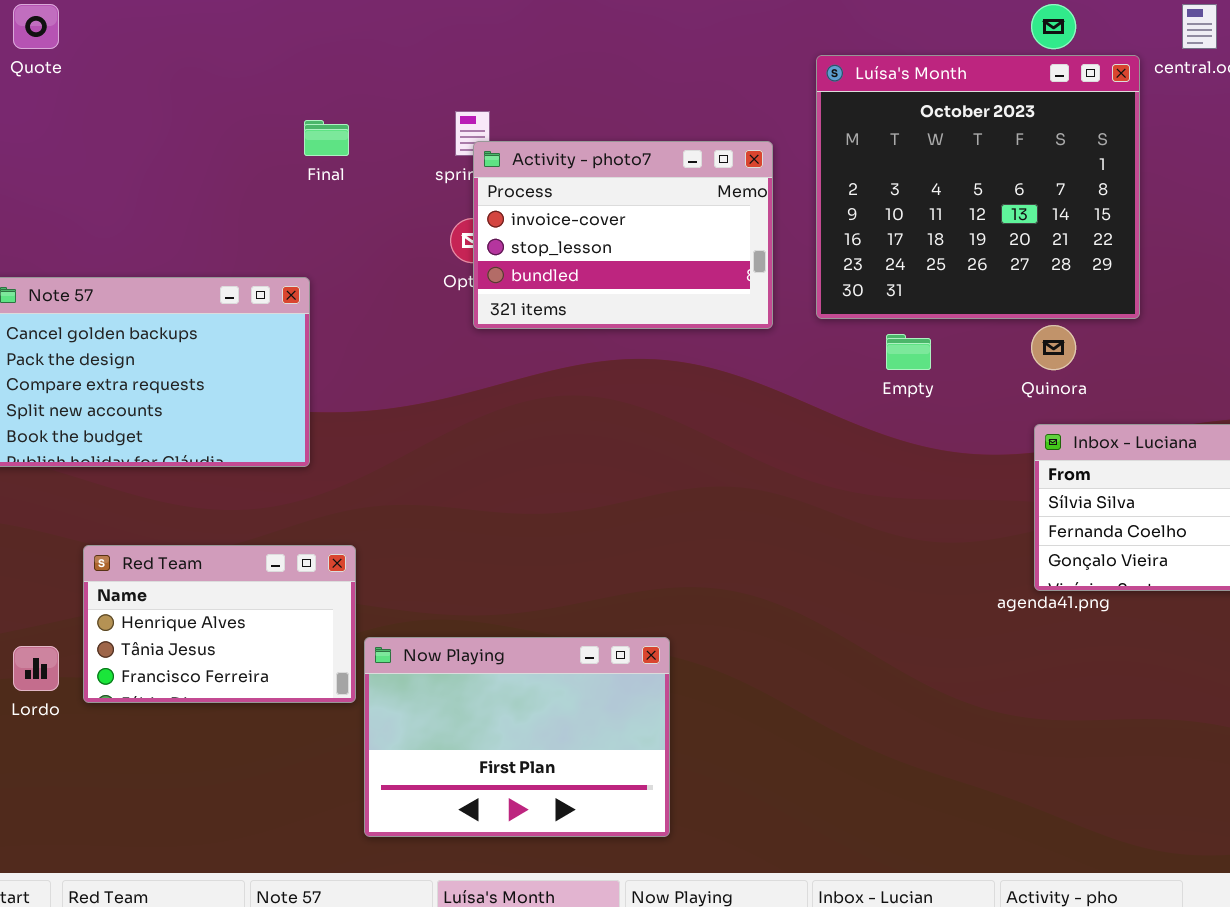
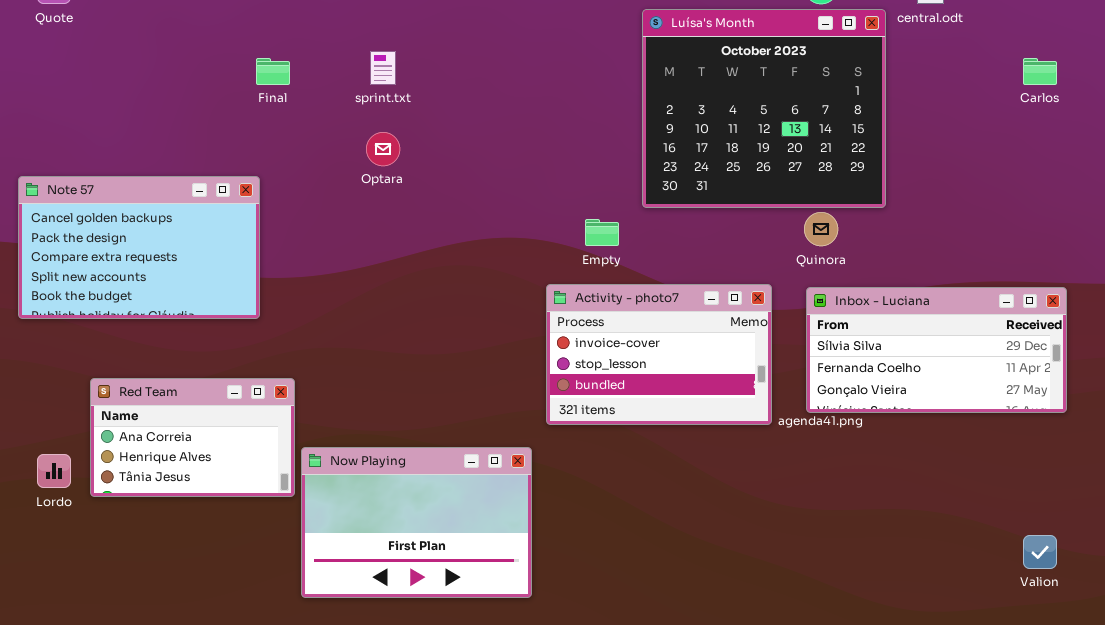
Activity - photo7: [473,141,773,329] -> [546,284,772,425], moved
Empty: [886,334,931,370] -> [585,219,619,246], moved
Red Team: [83,545,356,703] -> [90,378,295,497], scrolled up 1 row

